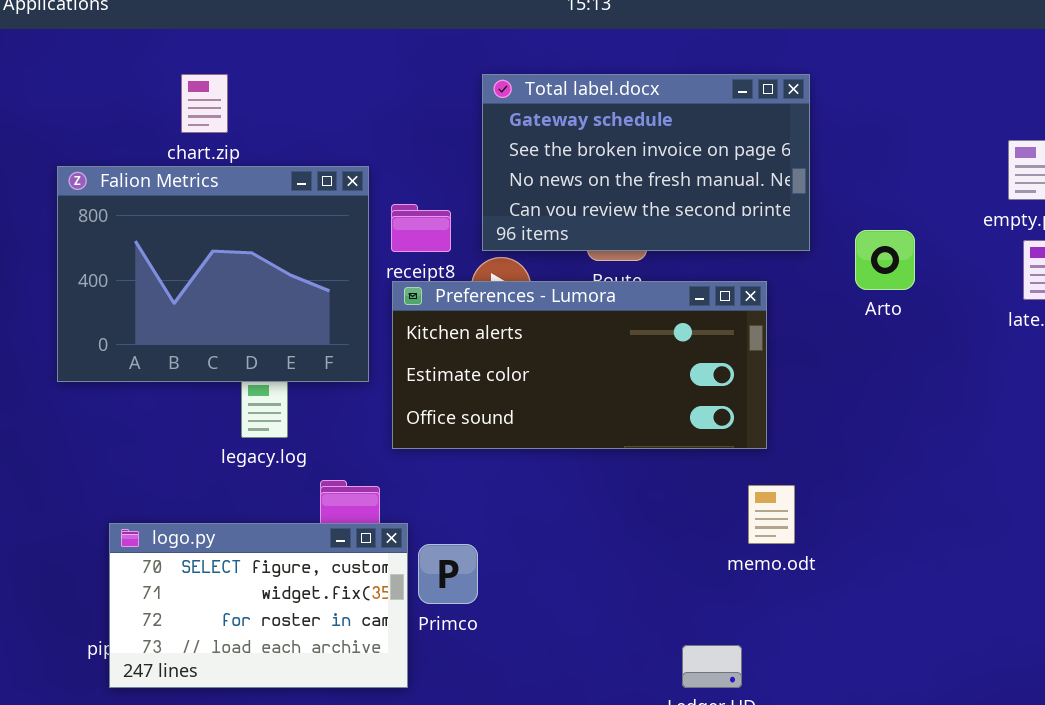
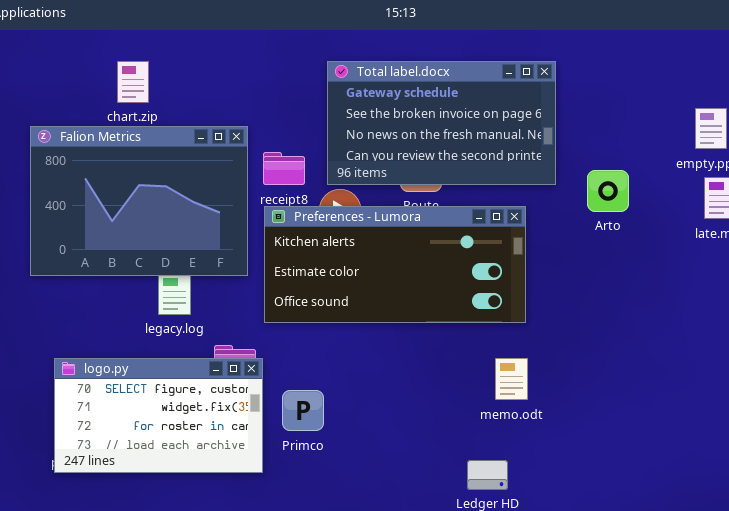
memo.odt: [748,485,795,544] -> [495,358,528,400], moved
logo.py: [109,523,408,688] -> [54,358,263,473], moved

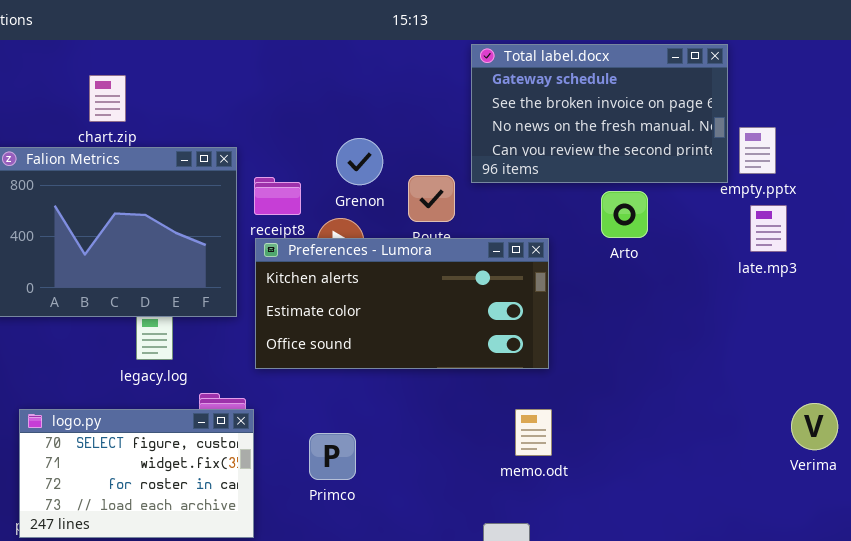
Total label.docx: [327,61,556,185] -> [471,44,728,183], moved
Arto: [587,170,629,212] -> [601,191,648,238], moved
Primco: [282,390,324,431] -> [309,433,356,480], moved

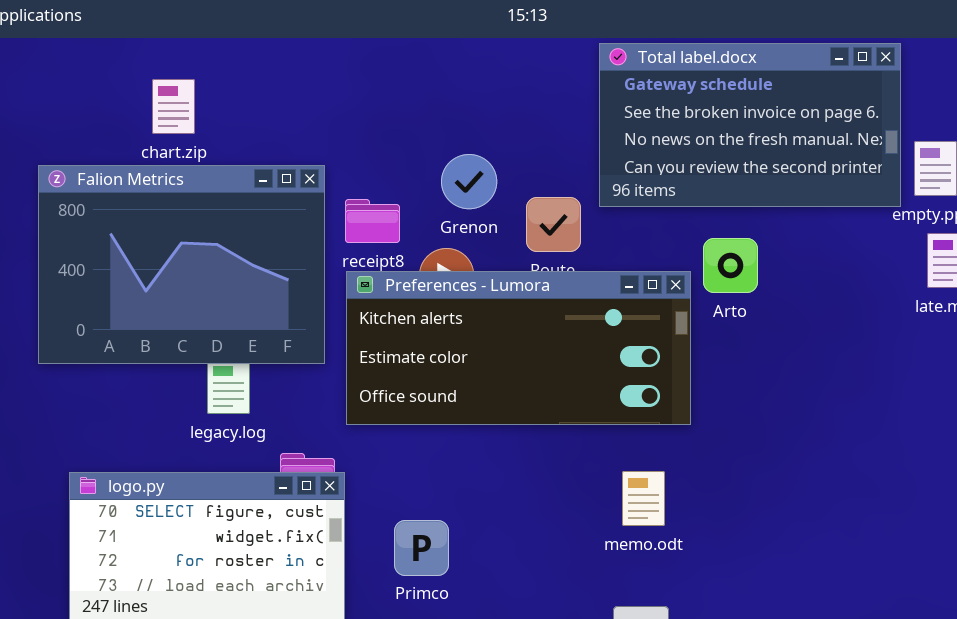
Arto: [601,191,648,238] -> [703,238,758,293], moved
memo.odt: [515,409,552,456] -> [622,471,665,526], moved
Primco: [309,433,356,480] -> [394,520,449,576], moved

